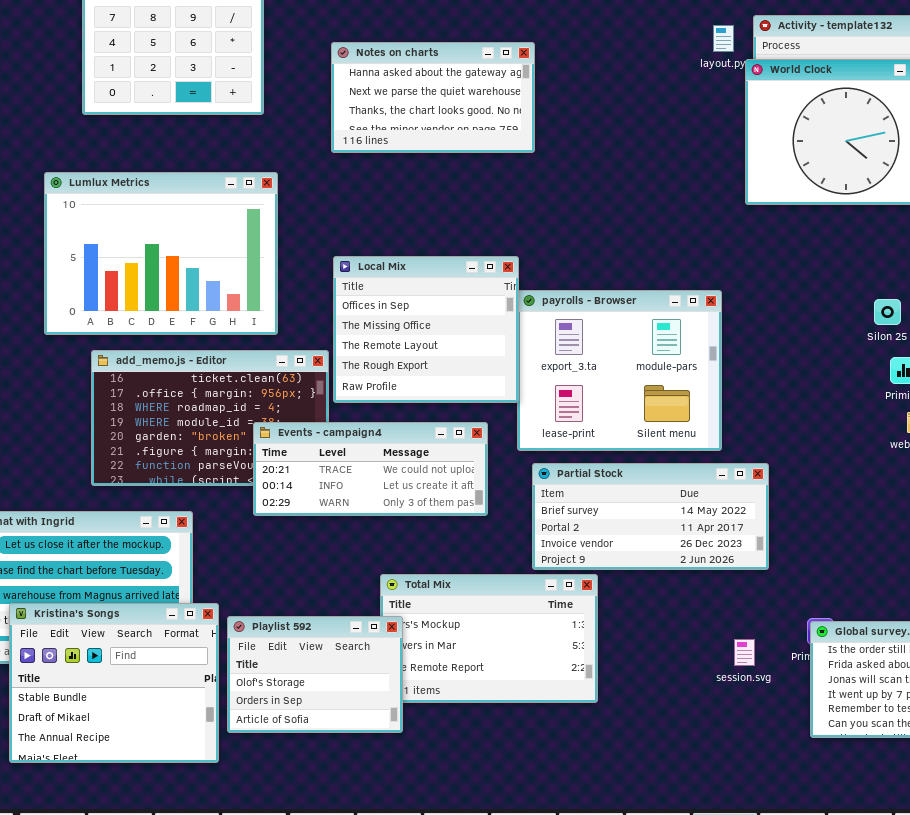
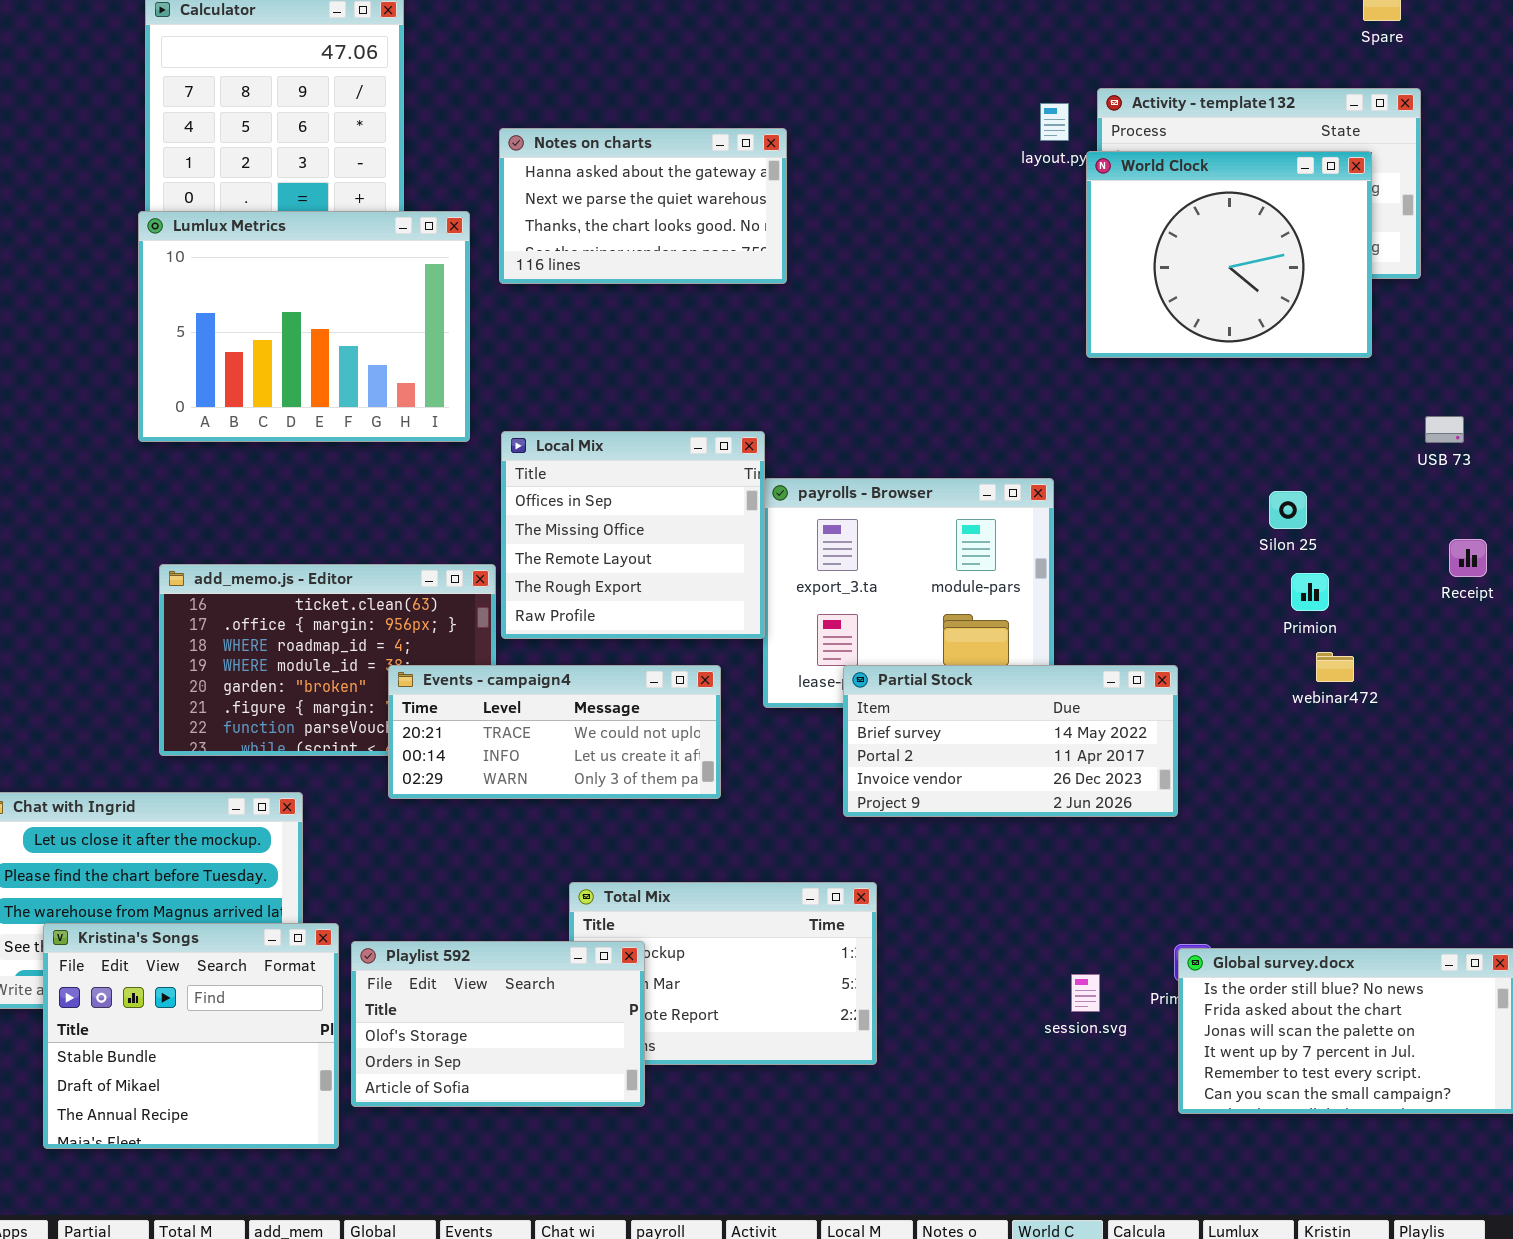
Lumlux Metrics: [44,172,278,335] -> [138,211,470,442], moved
Partial Stock: [532,463,769,570] -> [843,665,1178,817], moved
Playlist 592: [227,616,403,733] -> [351,941,645,1107], resized

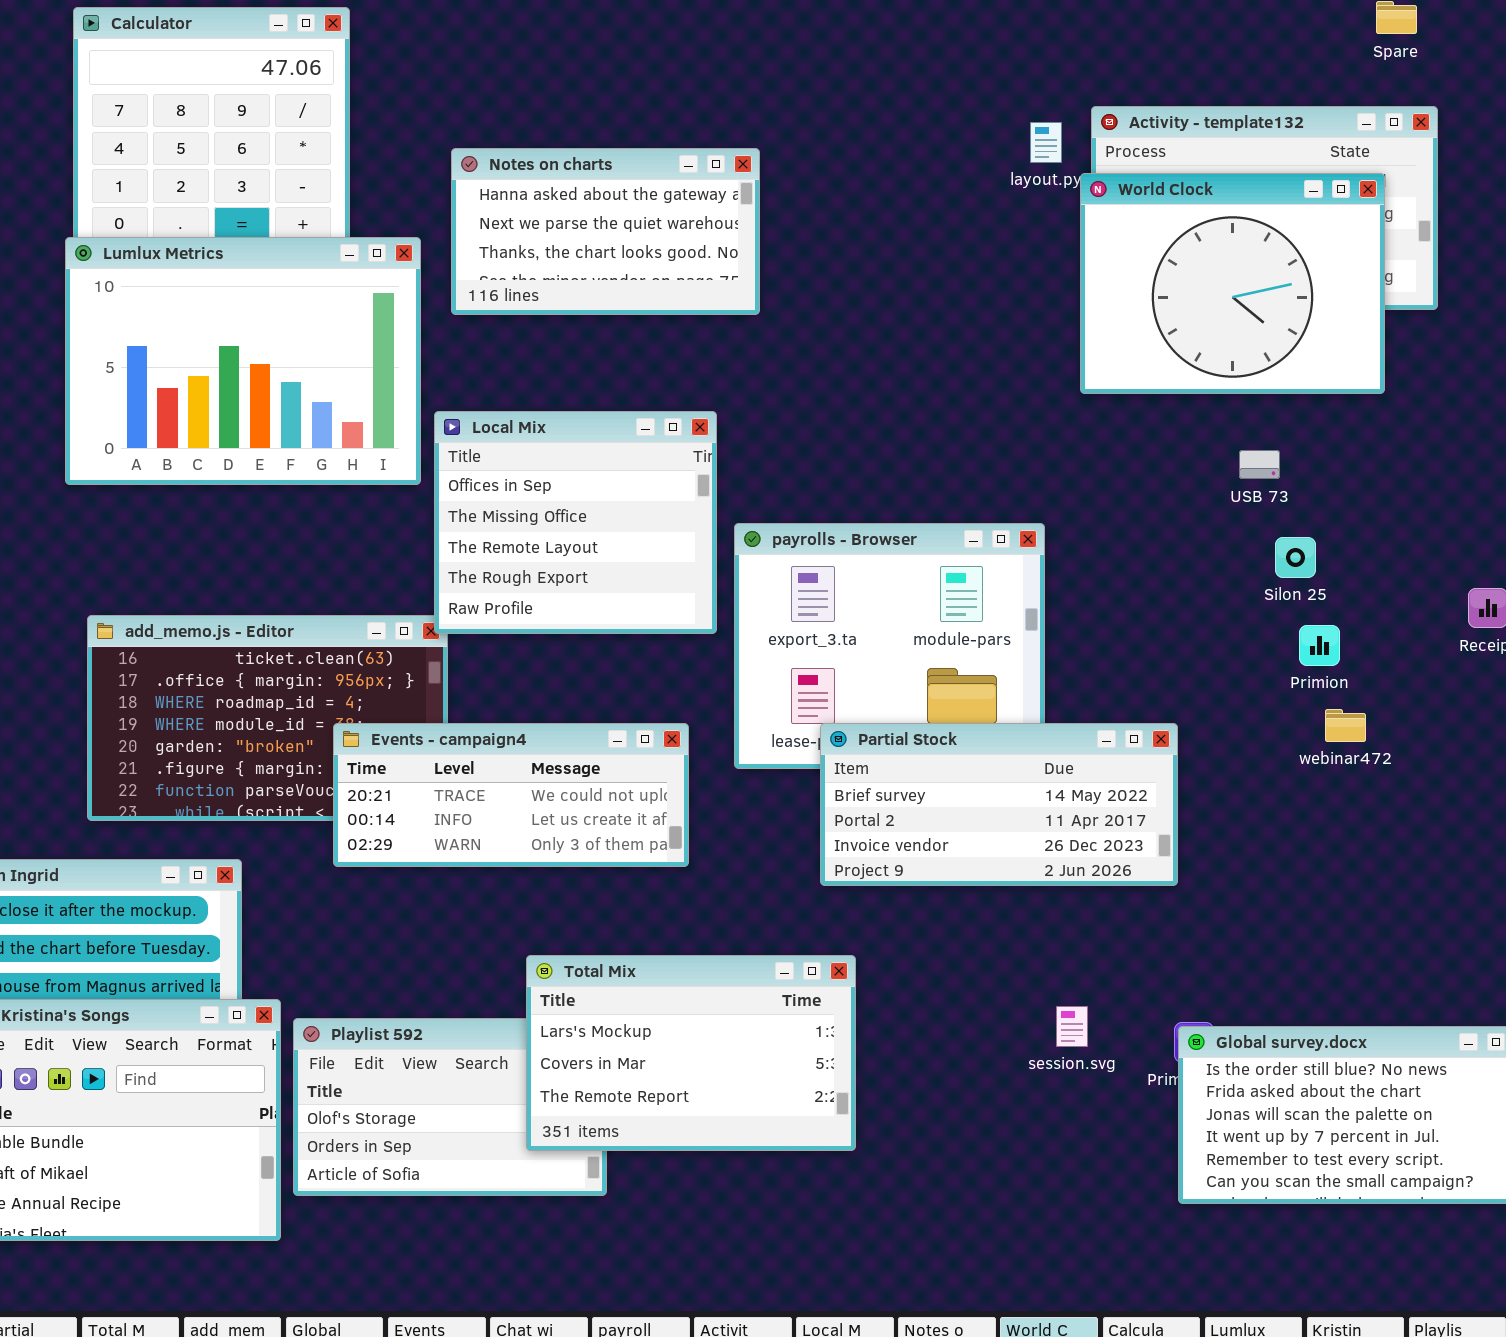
USB 73: [1425,416,1464,443] -> [1239,450,1280,479], moved
Local Mix: [501,431,765,639] -> [434,411,717,634], moved
Total Mix: [569,882,877,1065] -> [526,955,856,1151], raised
session.svg: [1071,974,1100,1012] -> [1056,1006,1088,1047], moved

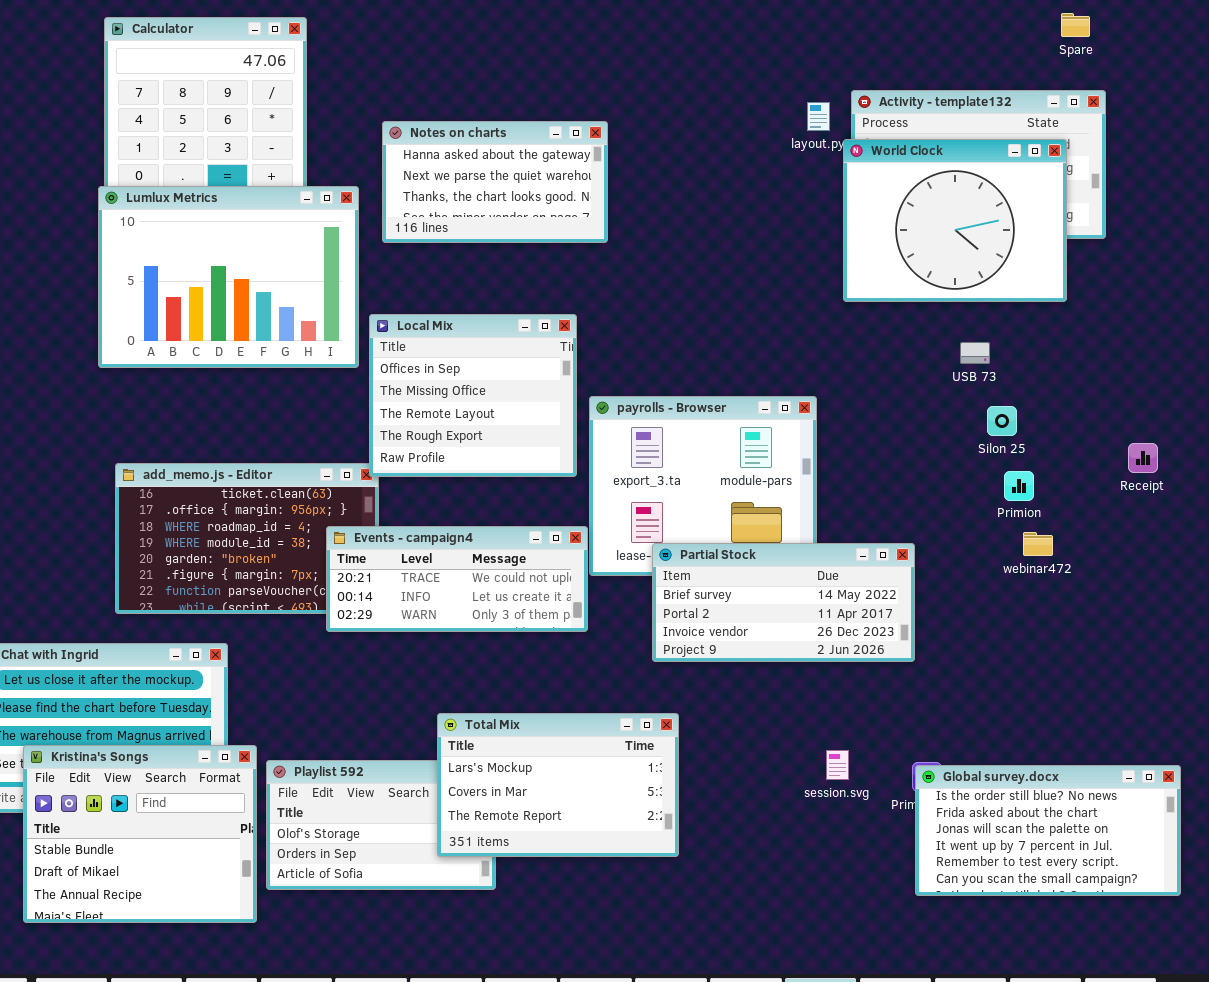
Events - campaign4: [333,723,689,867] -> [326,526,588,632], moved

